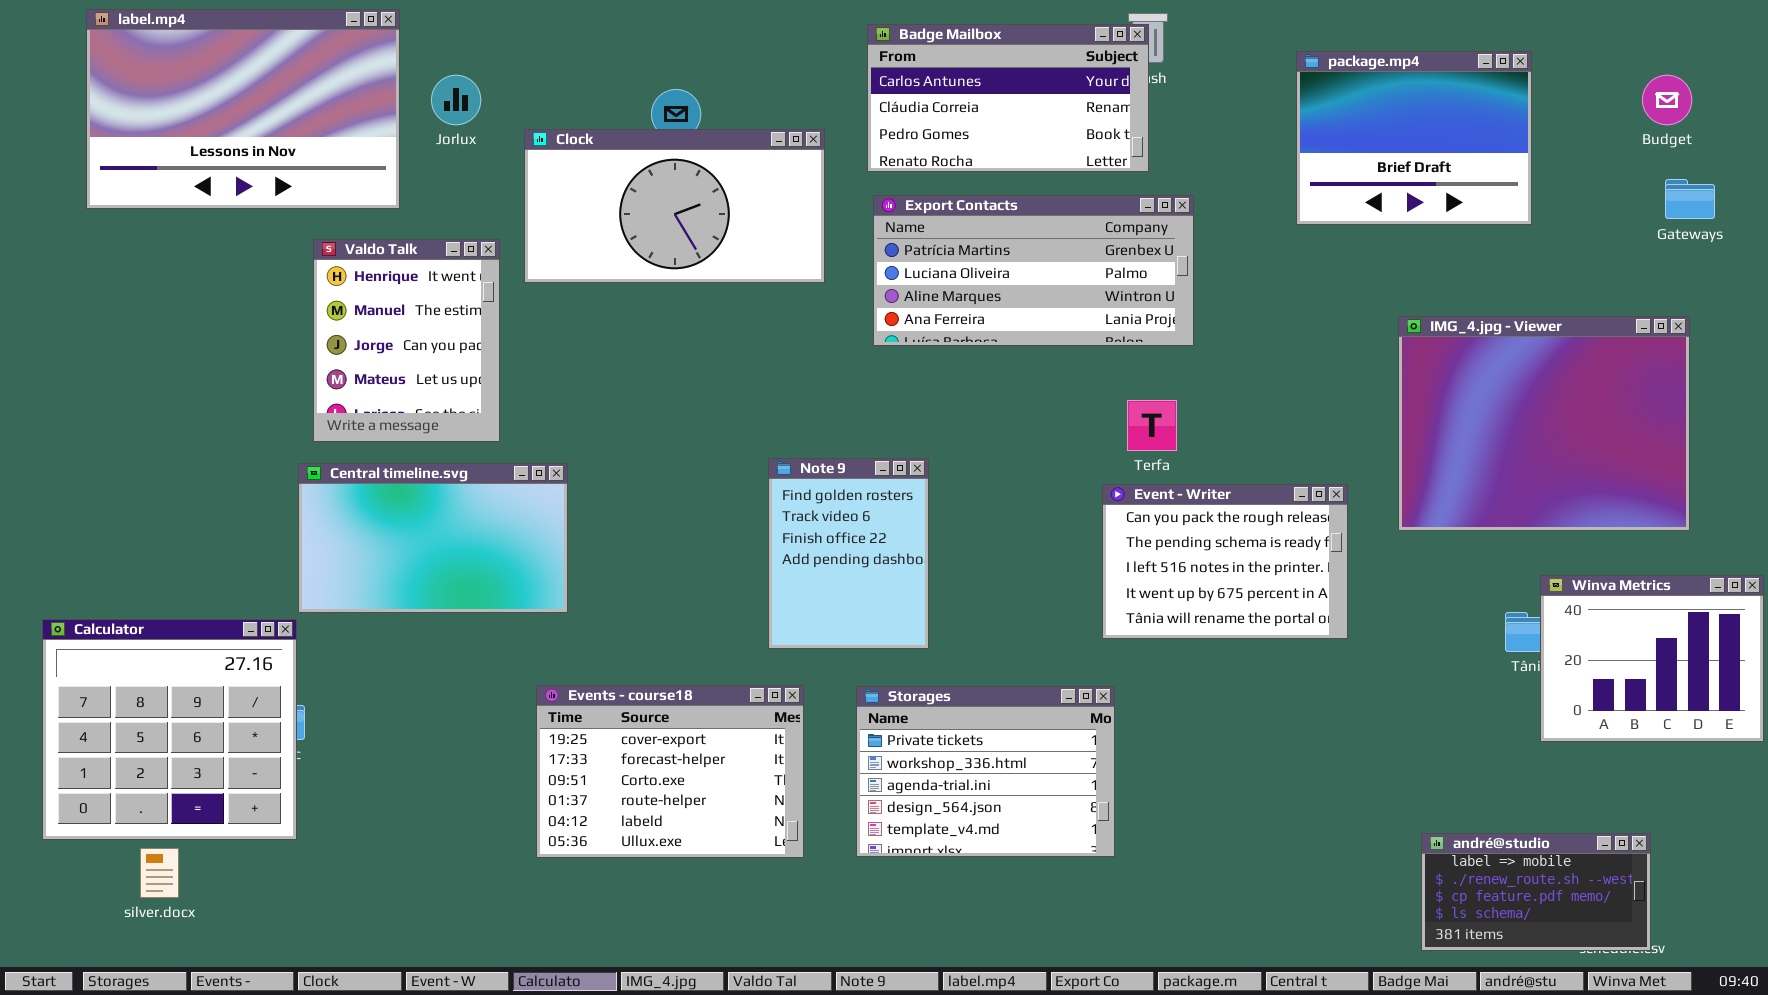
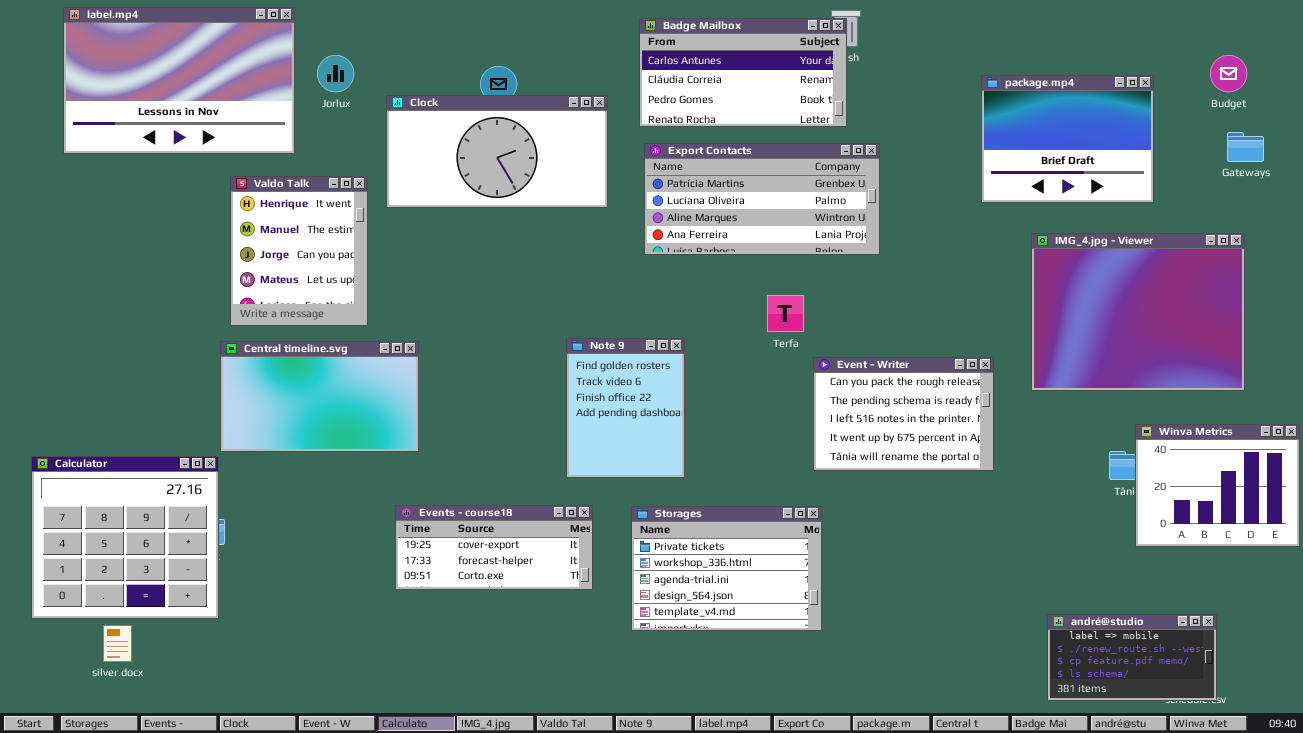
package.mp4: [1296,51,1532,225] -> [981,75,1154,203], moved
Terfa: [1127,400,1177,451] -> [767,295,804,332], moved
Events - course18: [536,685,804,858] -> [395,505,593,590], resized

